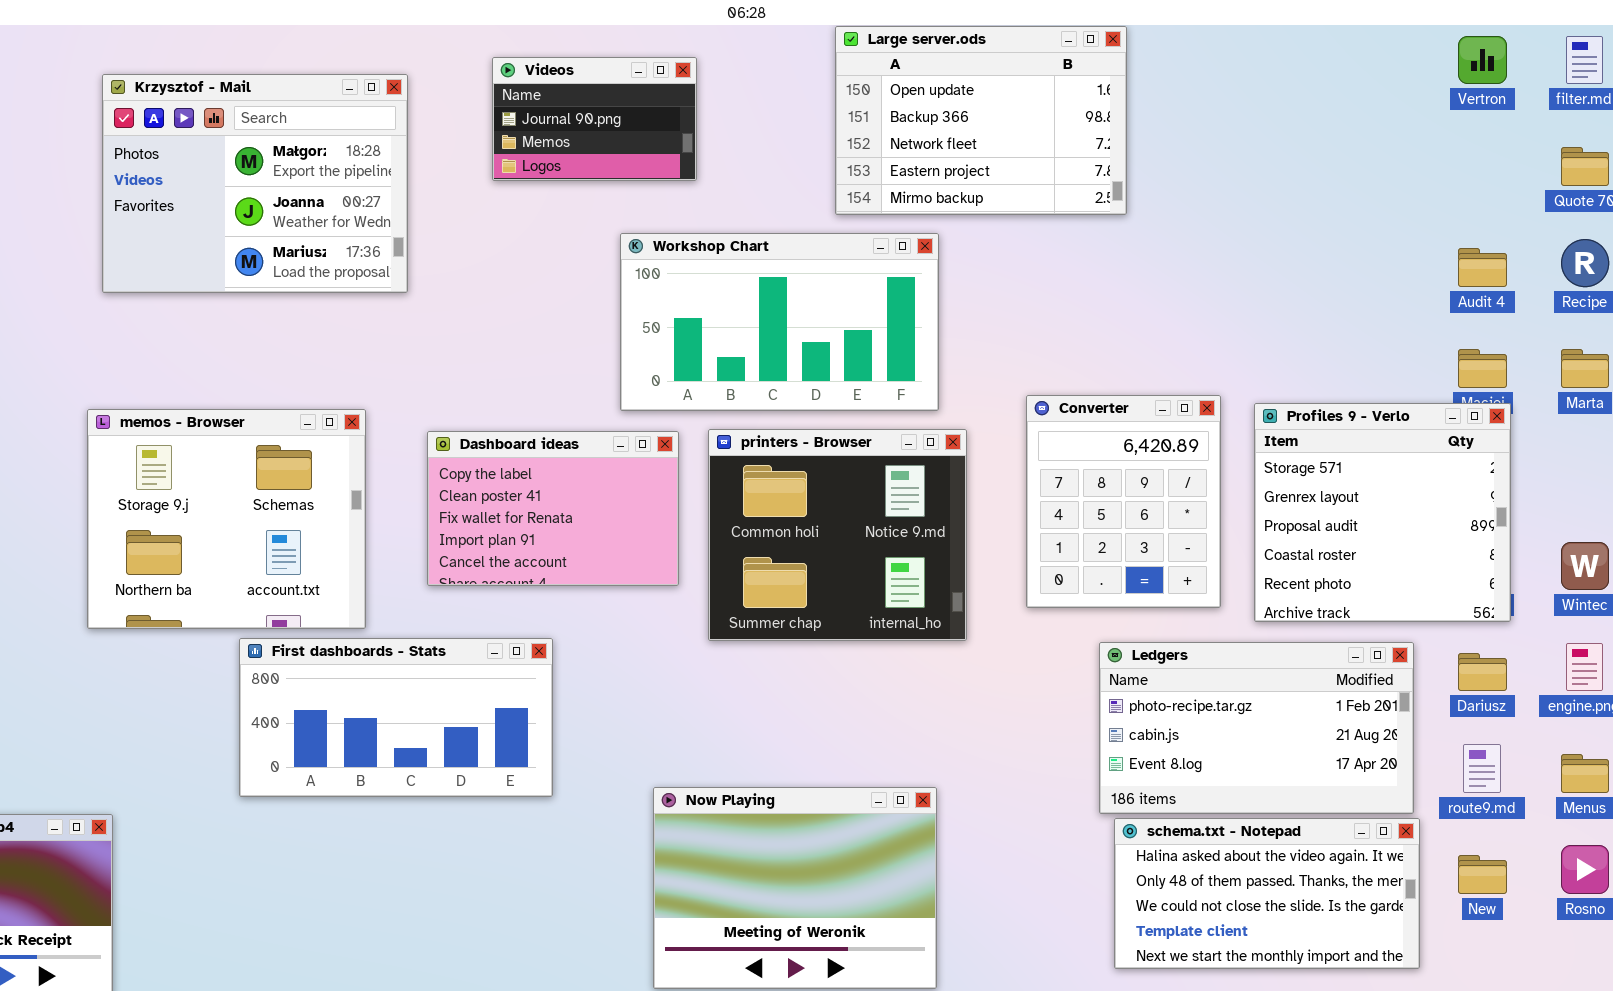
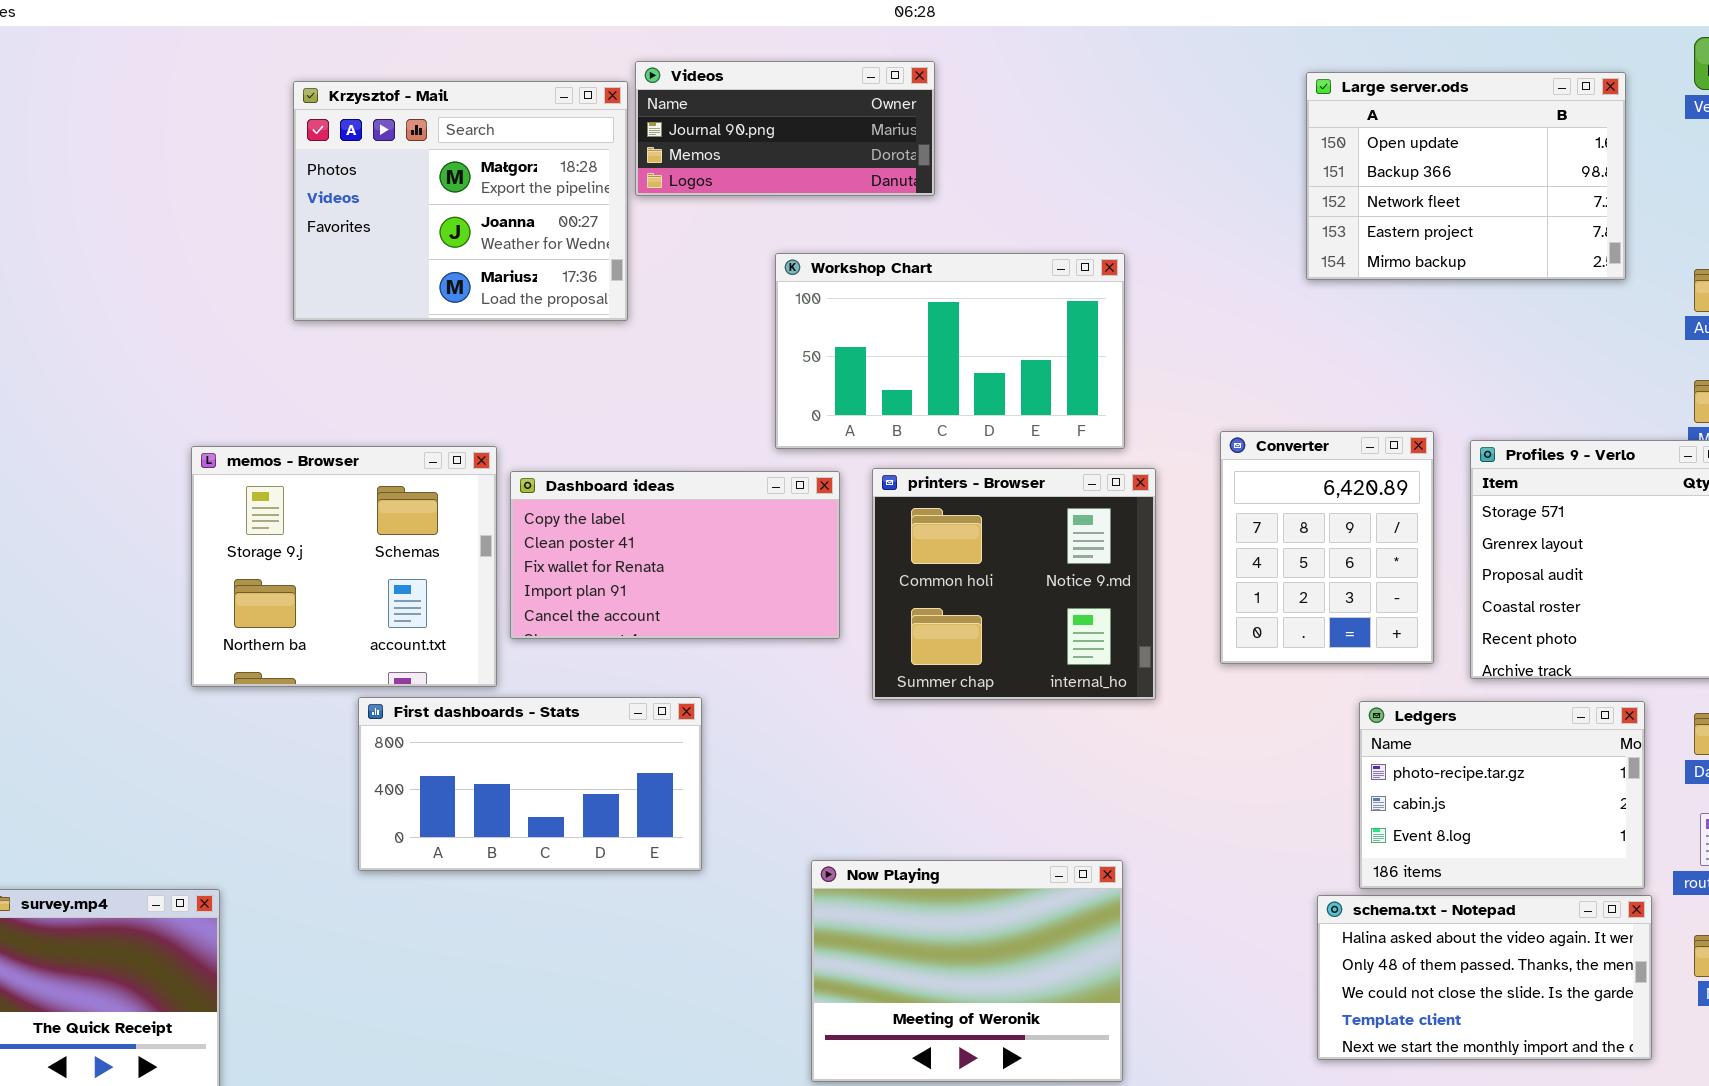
Large server.ods: [835,26,1127,215] -> [1306,72,1626,280], moved
Videos: [492,57,697,181] -> [635,61,935,196], resized
Krzysztof - Mail: [102,74,408,293] -> [293,81,628,321], moved
Dashboard ideas: [427,431,679,586] -> [510,471,840,639], resized
Ledgers: [1099,642,1414,814] -> [1359,701,1645,889], resized

